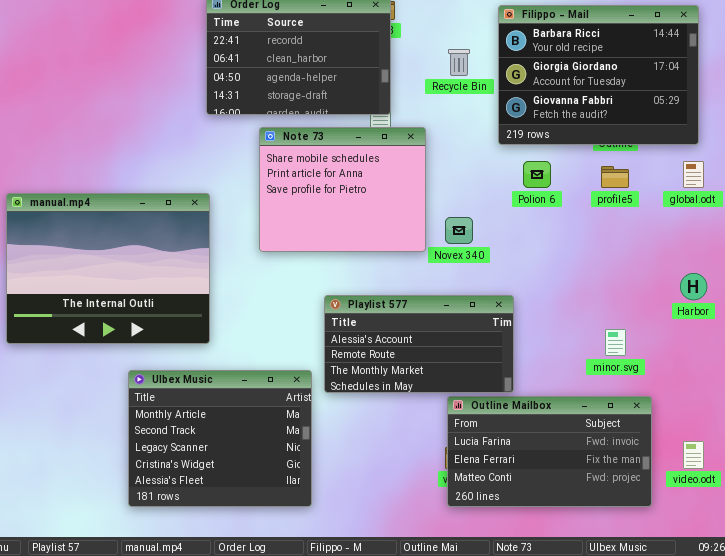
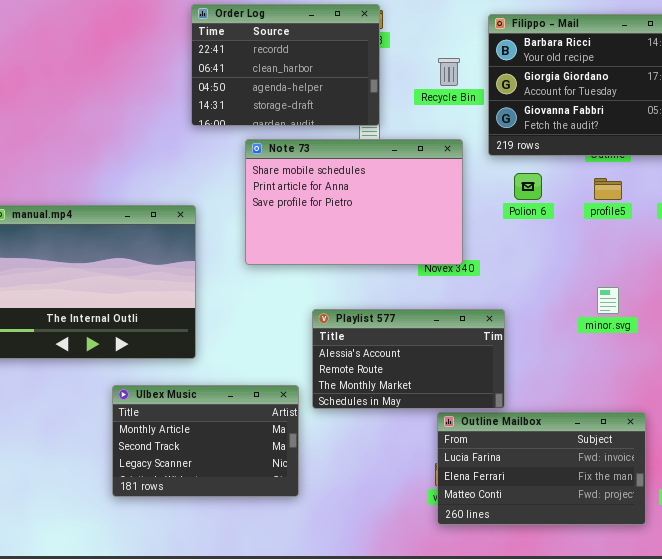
Note 73: [259,127,426,252] -> [245,139,463,265], resized
minor.svg: [605,329,626,356] -> [597,287,619,314], moved
Ulbex Music: [128,370,312,507] -> [112,385,299,497], resized

